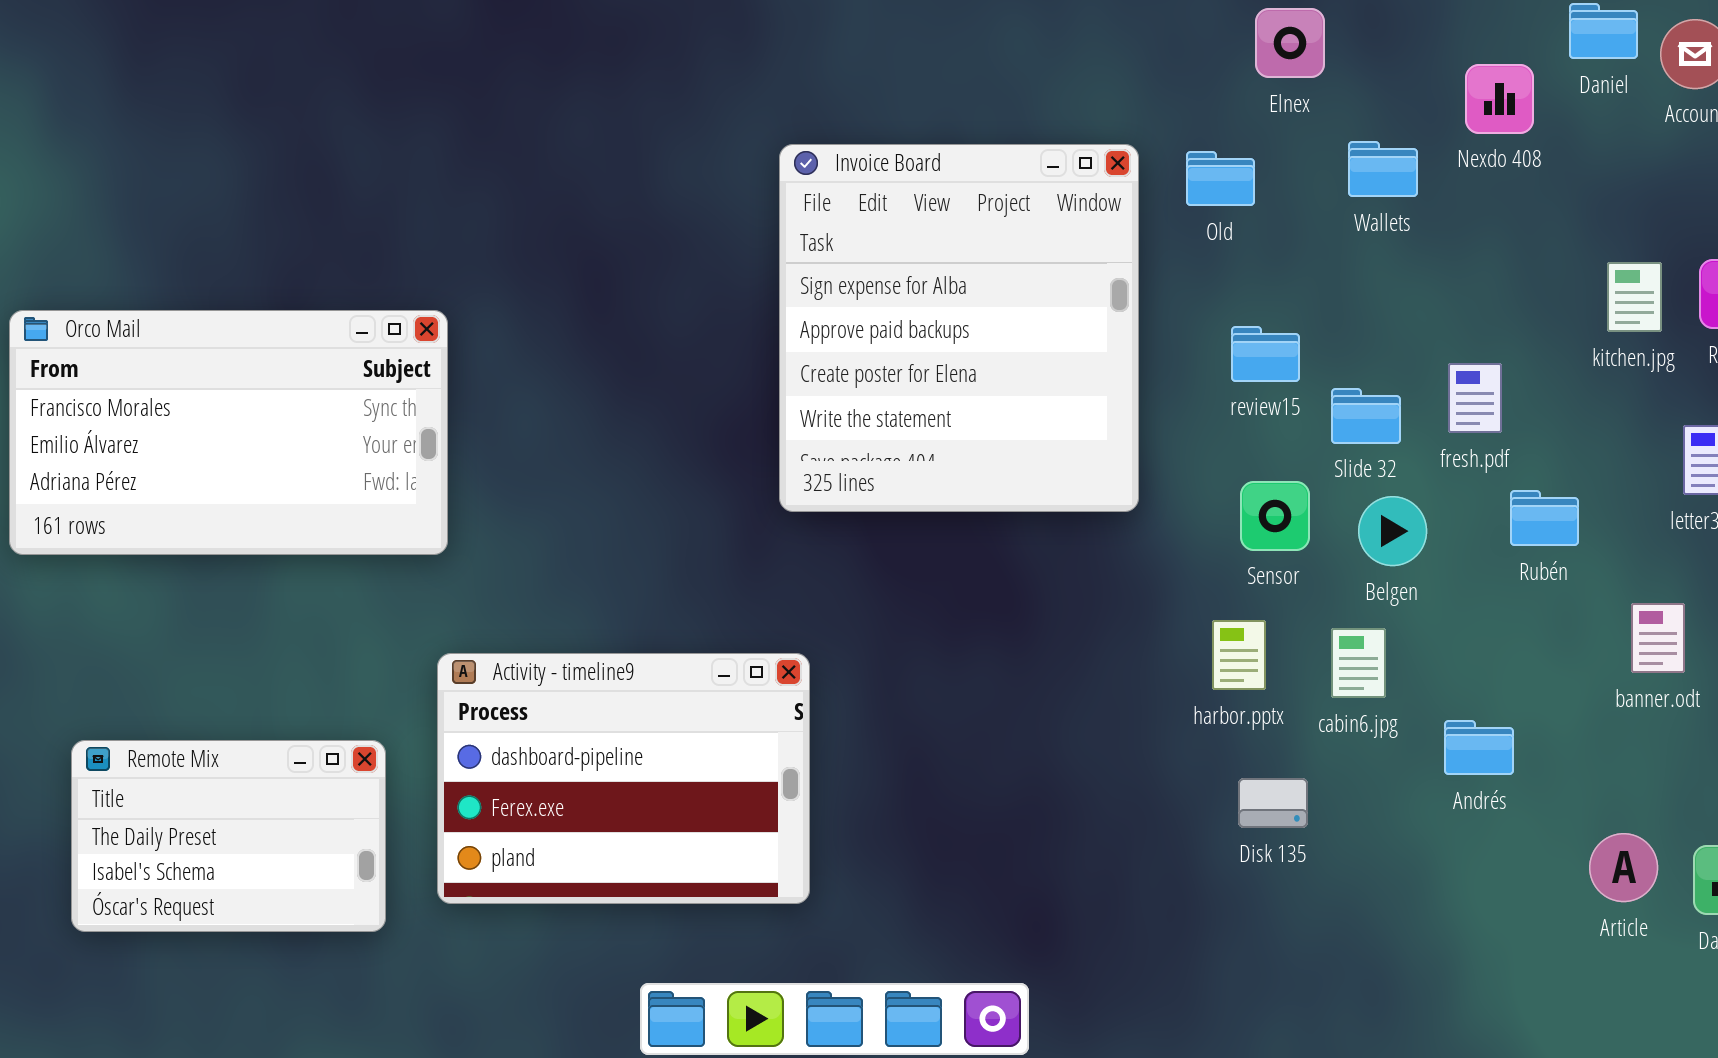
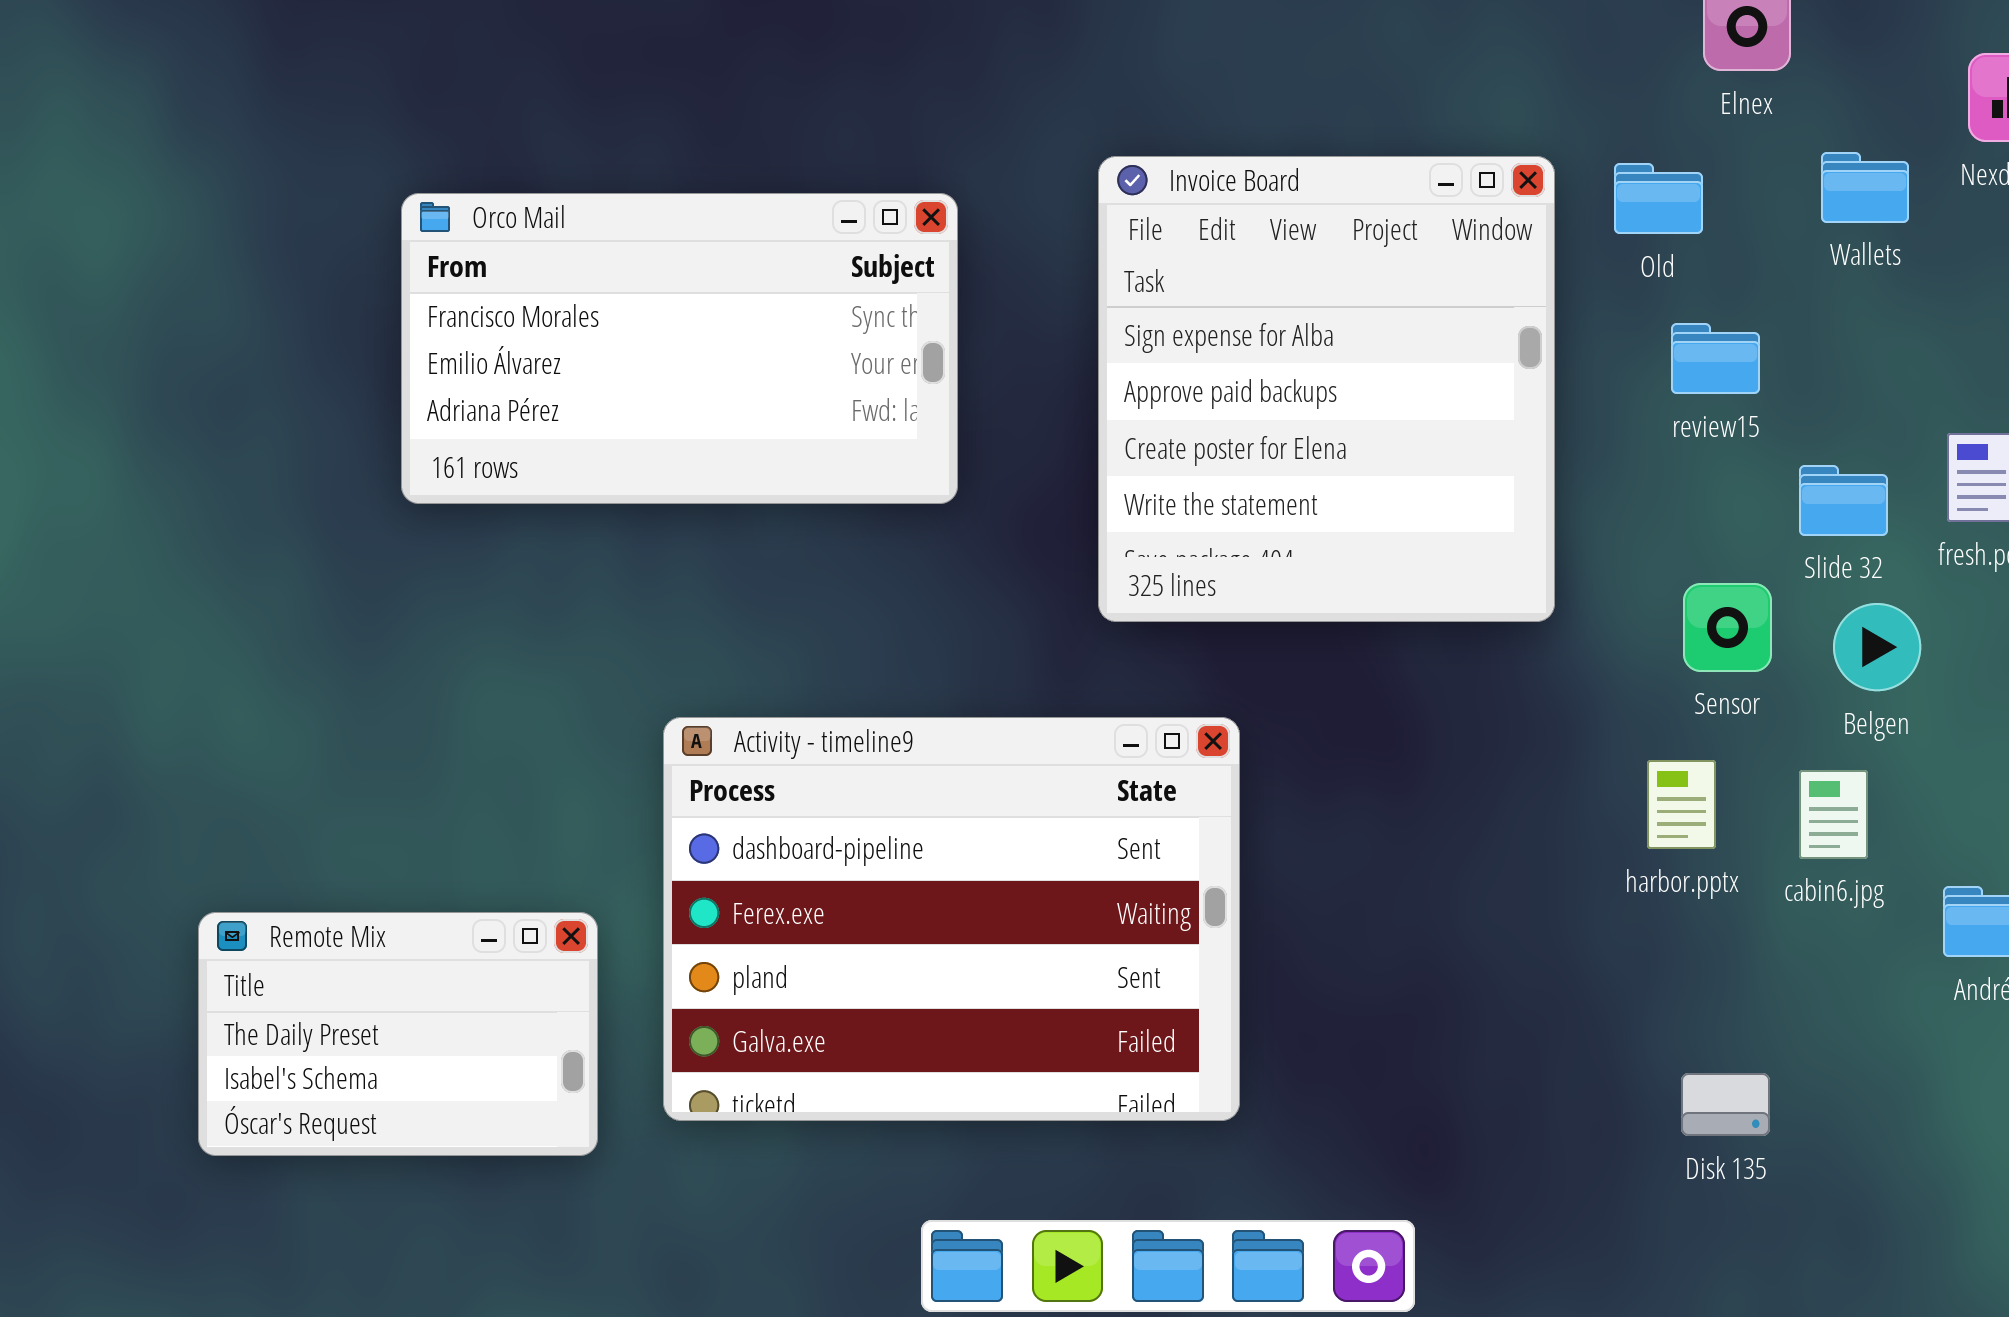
Orco Mail: [9,310,448,555] -> [401,193,958,504], moved
review15: [1231,326,1300,382] -> [1671,323,1760,394], moved
Activity - timeline9: [437,653,810,904] -> [663,717,1240,1121], resized
Disk 135: [1238,778,1308,828] -> [1681,1073,1770,1136], moved

